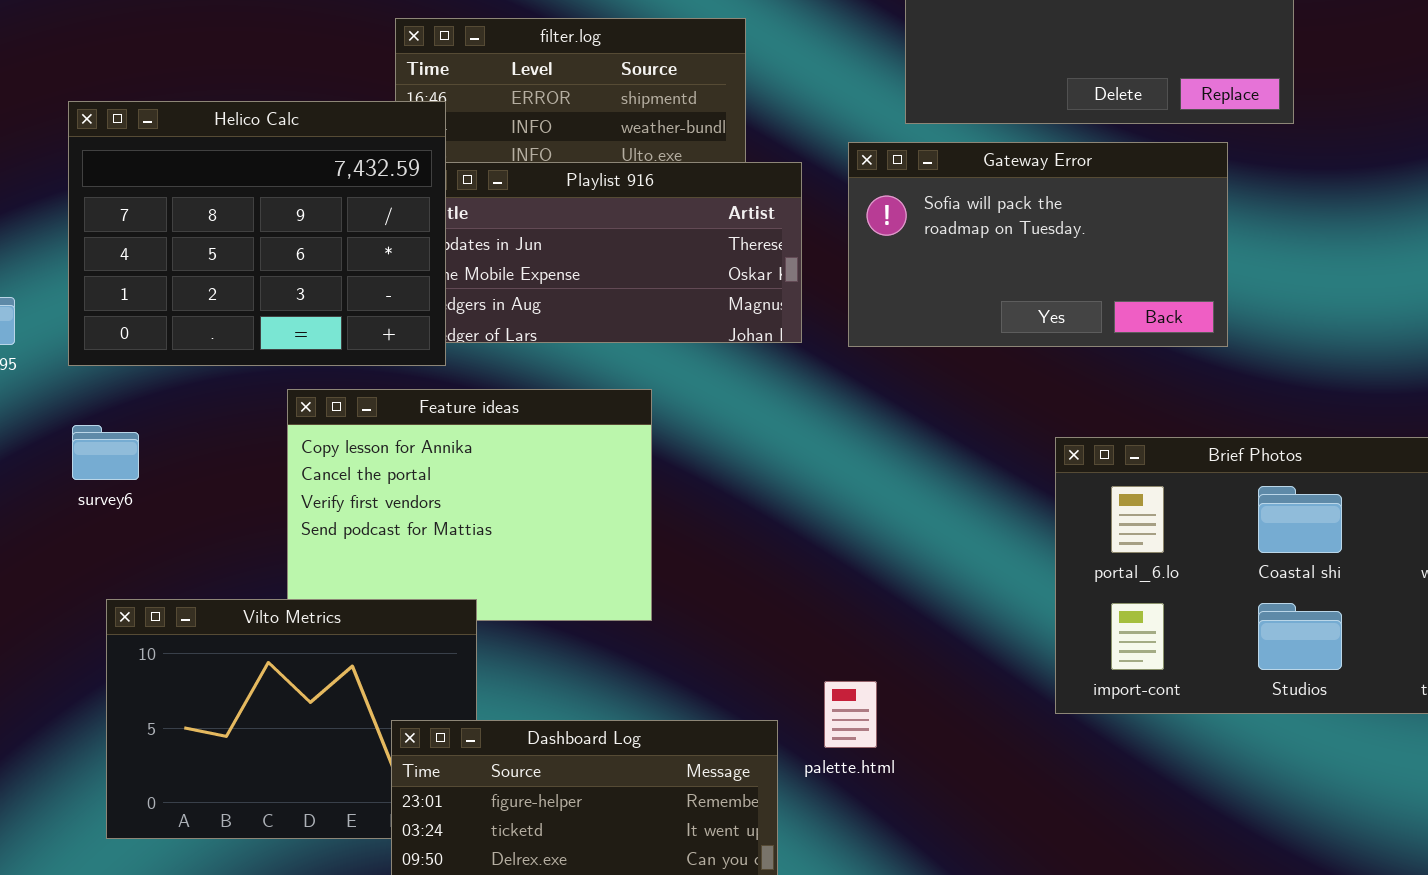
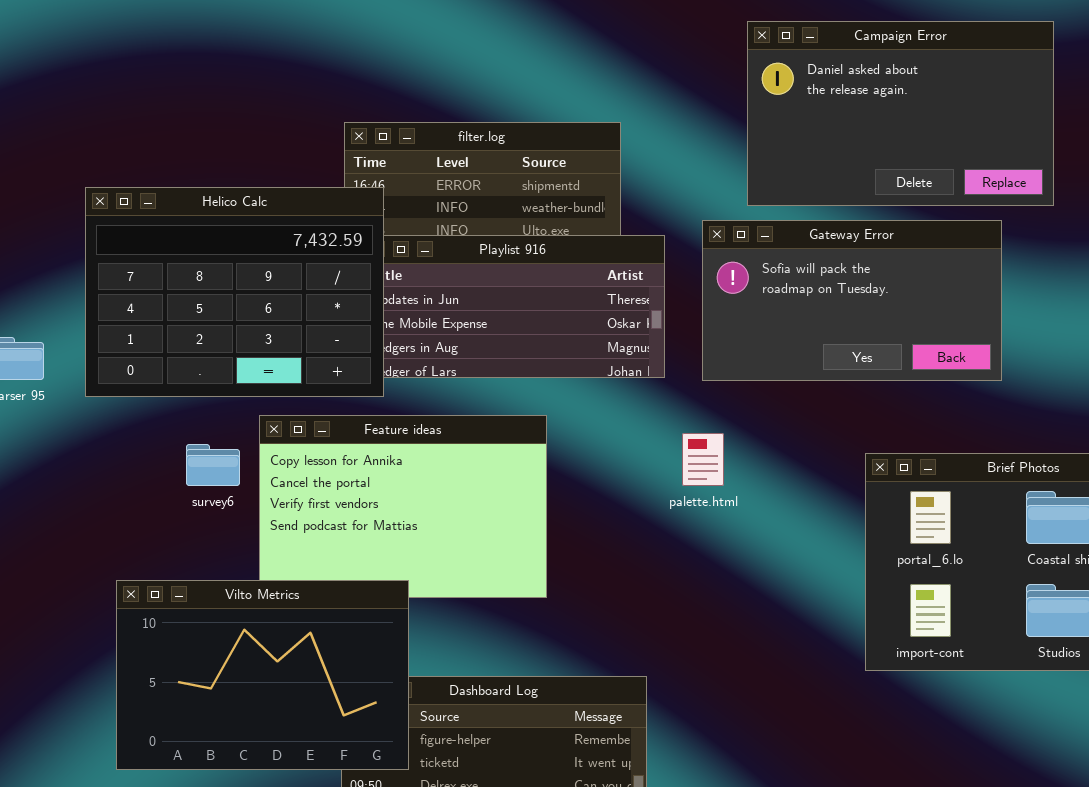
survey6: [72,425,139,480] -> [186,444,240,486], moved
Vilto Metrics: [106,599,477,839] -> [116,580,409,770], raised
palette.html: [824,681,877,748] -> [682,433,724,486], moved

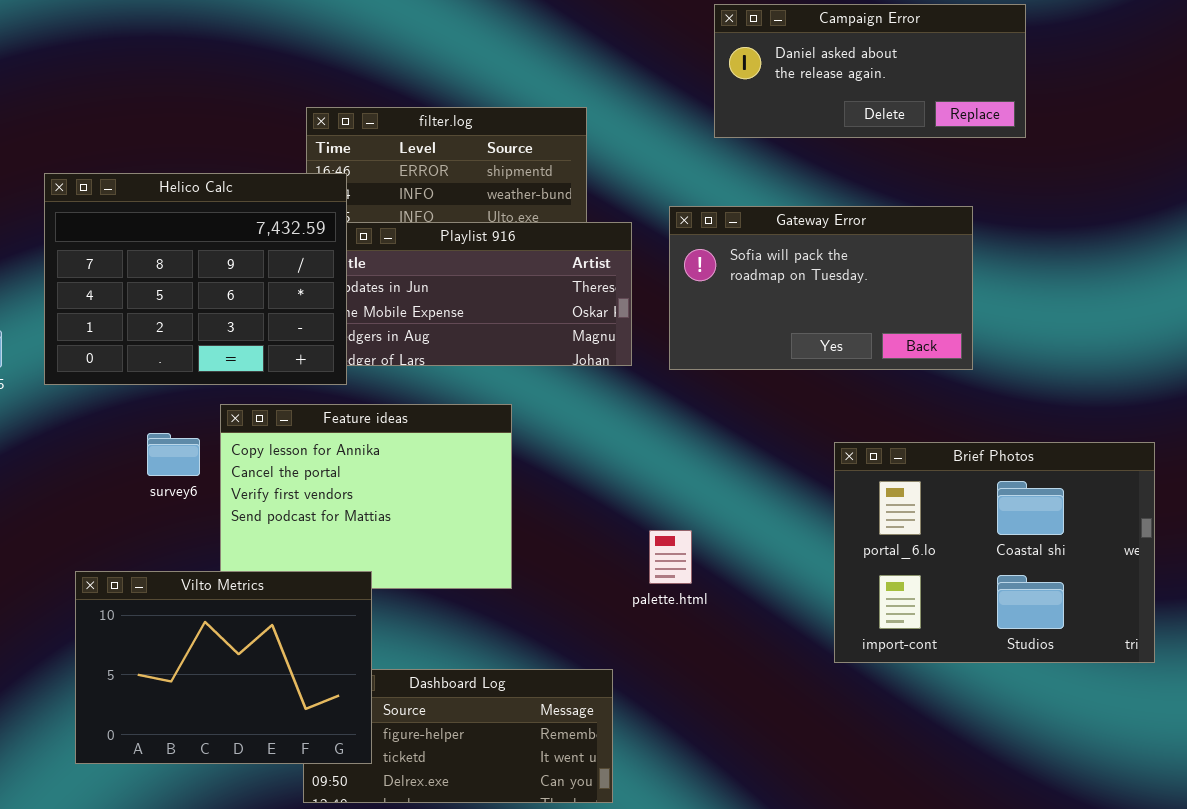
Campaign Error: [747,21,1054,206] -> [714,4,1026,138], resized
palette.html: [682,433,724,486] -> [649,530,692,584], moved

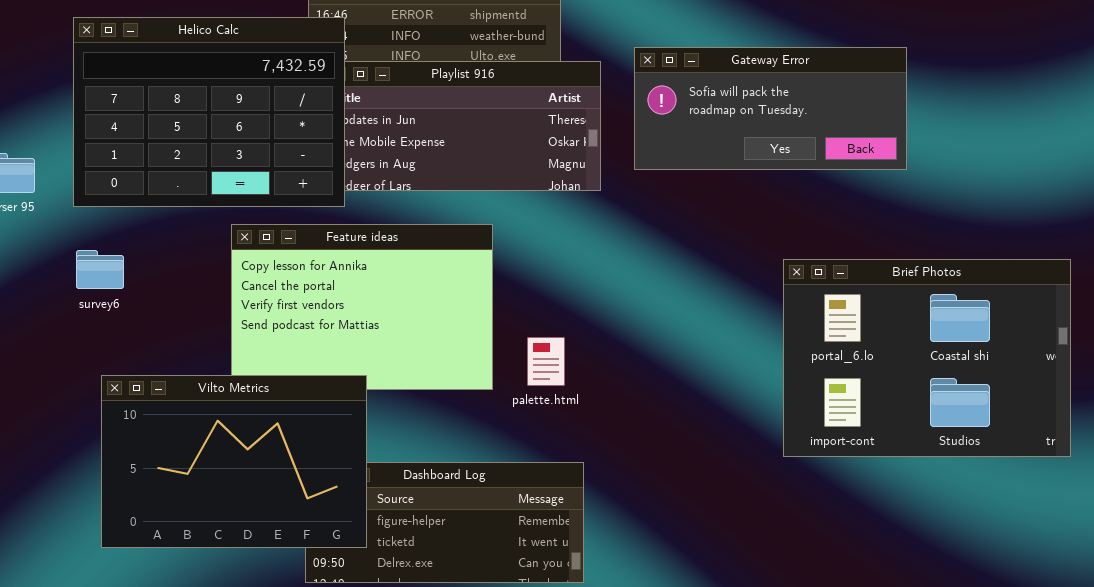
Gateway Error: [669,206,973,370] -> [634,47,907,170], resized
survey6: [147,433,200,476] -> [76,250,124,289], moved
palette.html: [649,530,692,584] -> [527,337,565,386], moved

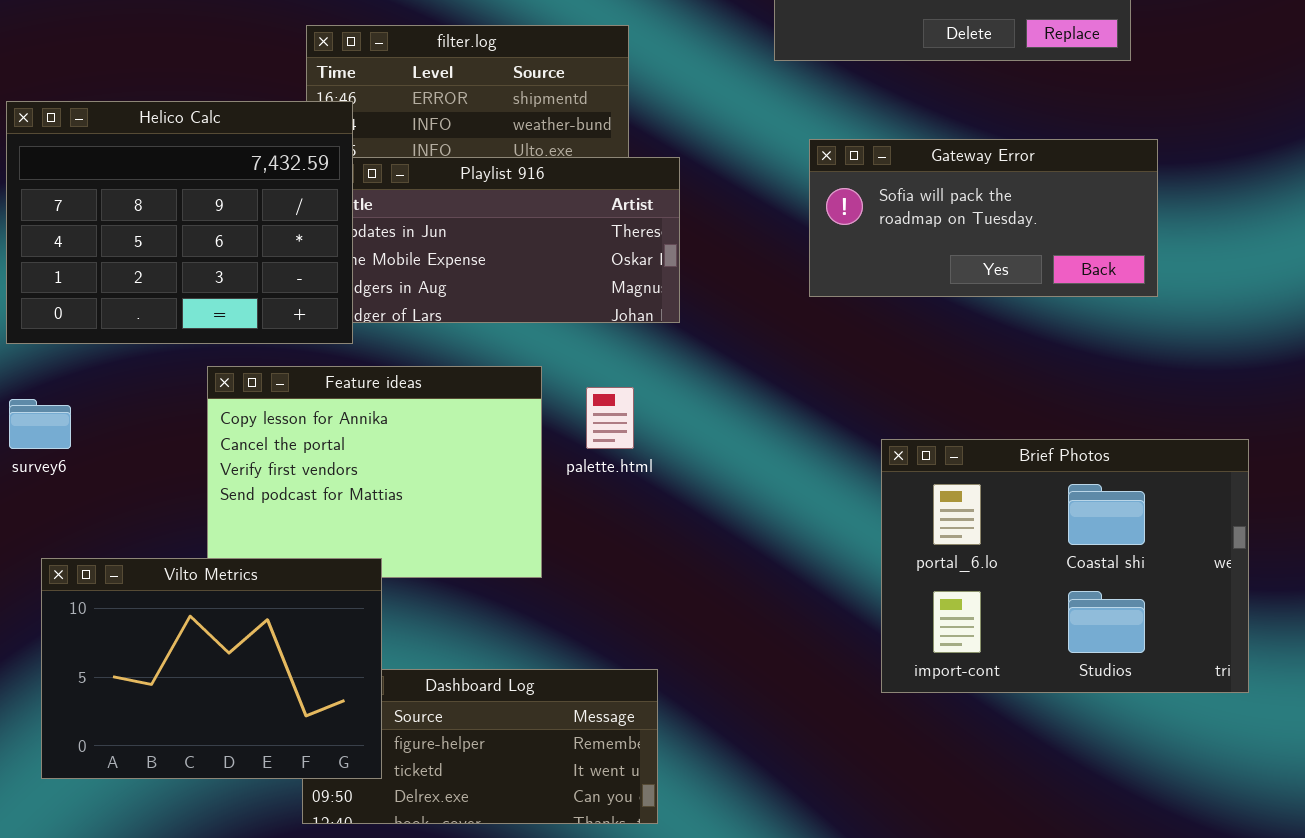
Gateway Error: [634,47,907,170] -> [809,139,1158,297], moved
Brief Photos: [783,259,1071,457] -> [881,439,1249,693], moved
palette.html: [527,337,565,386] -> [586,387,634,449], moved

